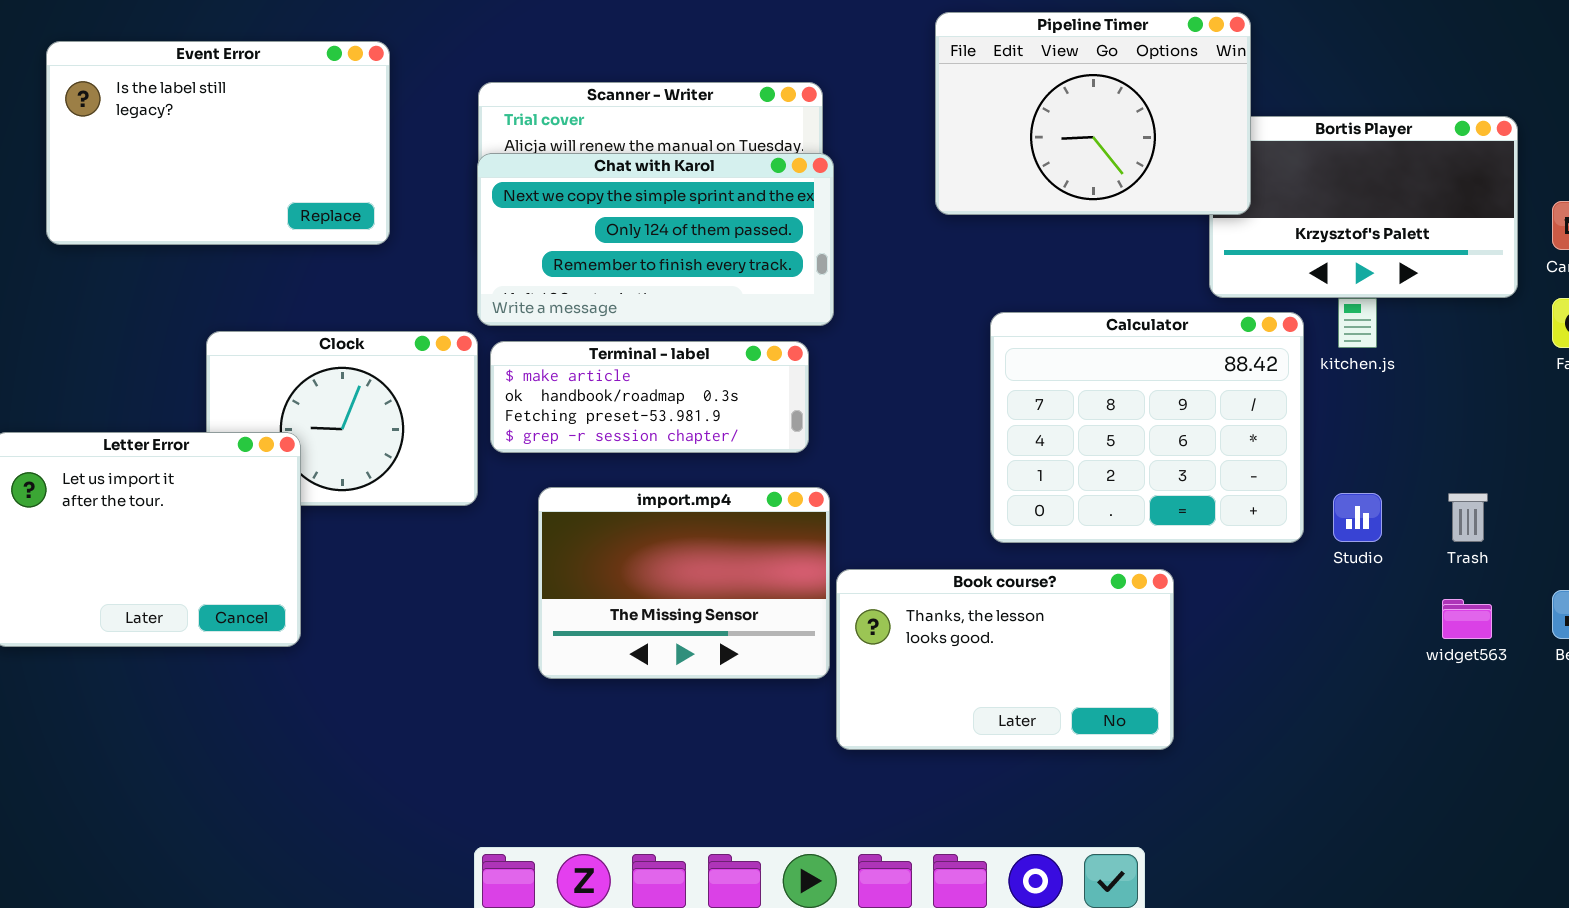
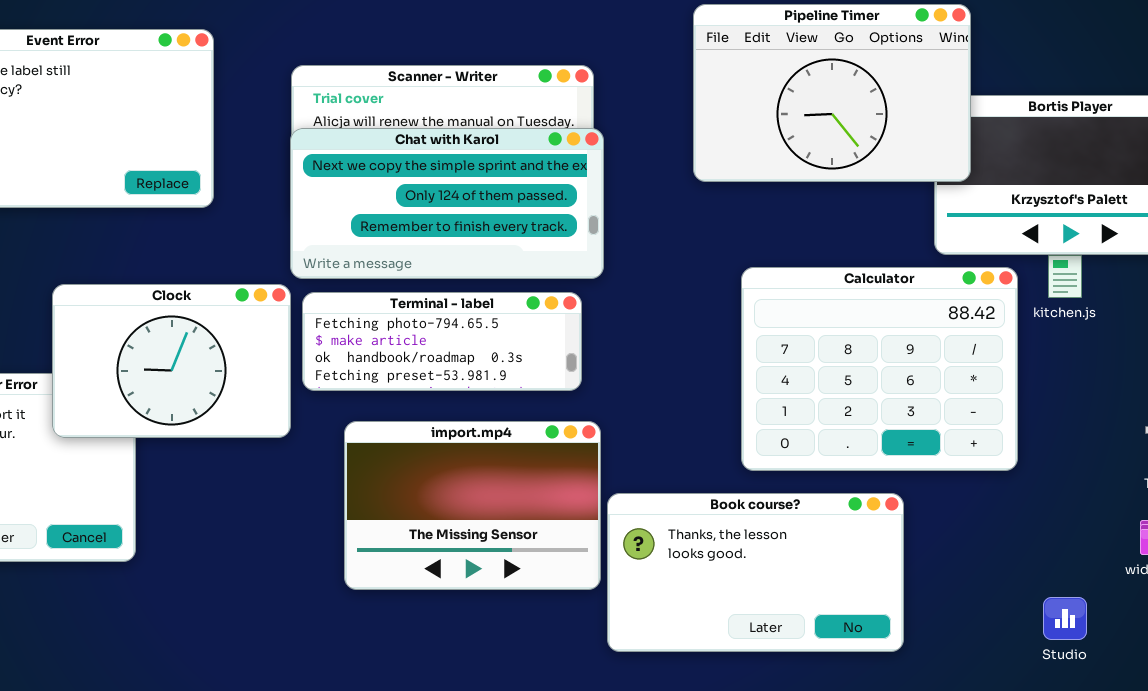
Clock: [206,331,478,506] -> [52,284,291,438], raised
Terminal - label: [490,341,809,453] -> [302,292,582,391], scrolled up 1 row
Studio: [1333,493,1382,542] -> [1043,597,1087,640], moved

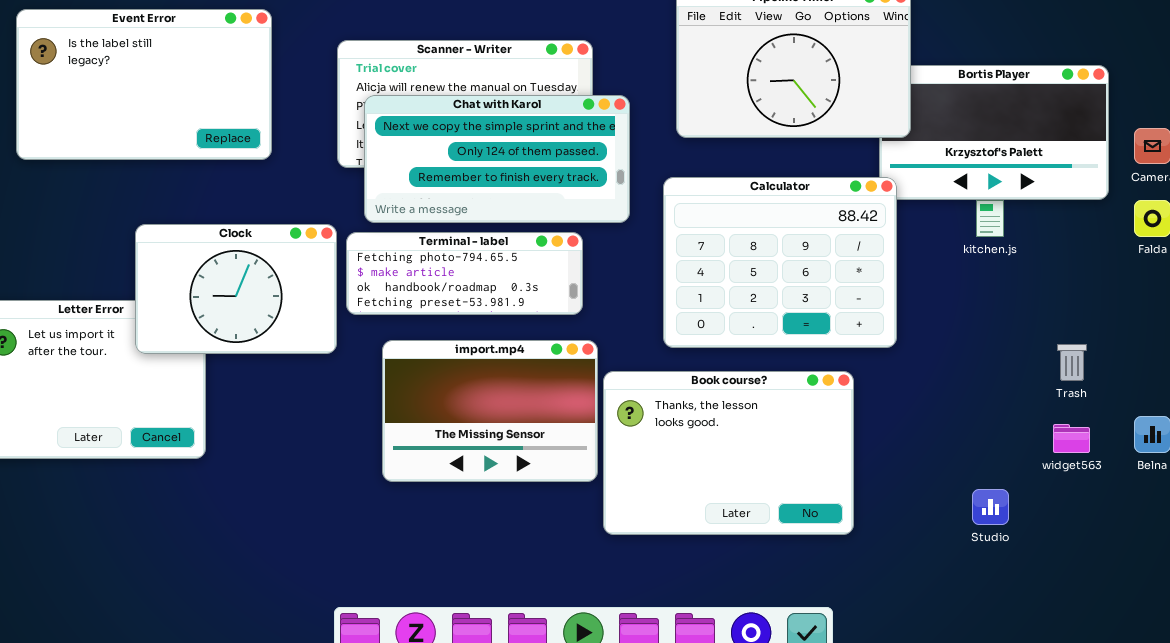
Chat with Karol: [290,128,604,279] -> [364,95,630,223], moved
Calculator: [741,267,1018,471] -> [663,177,897,348], moved
Book course?: [607,493,904,652] -> [603,371,854,535], resized

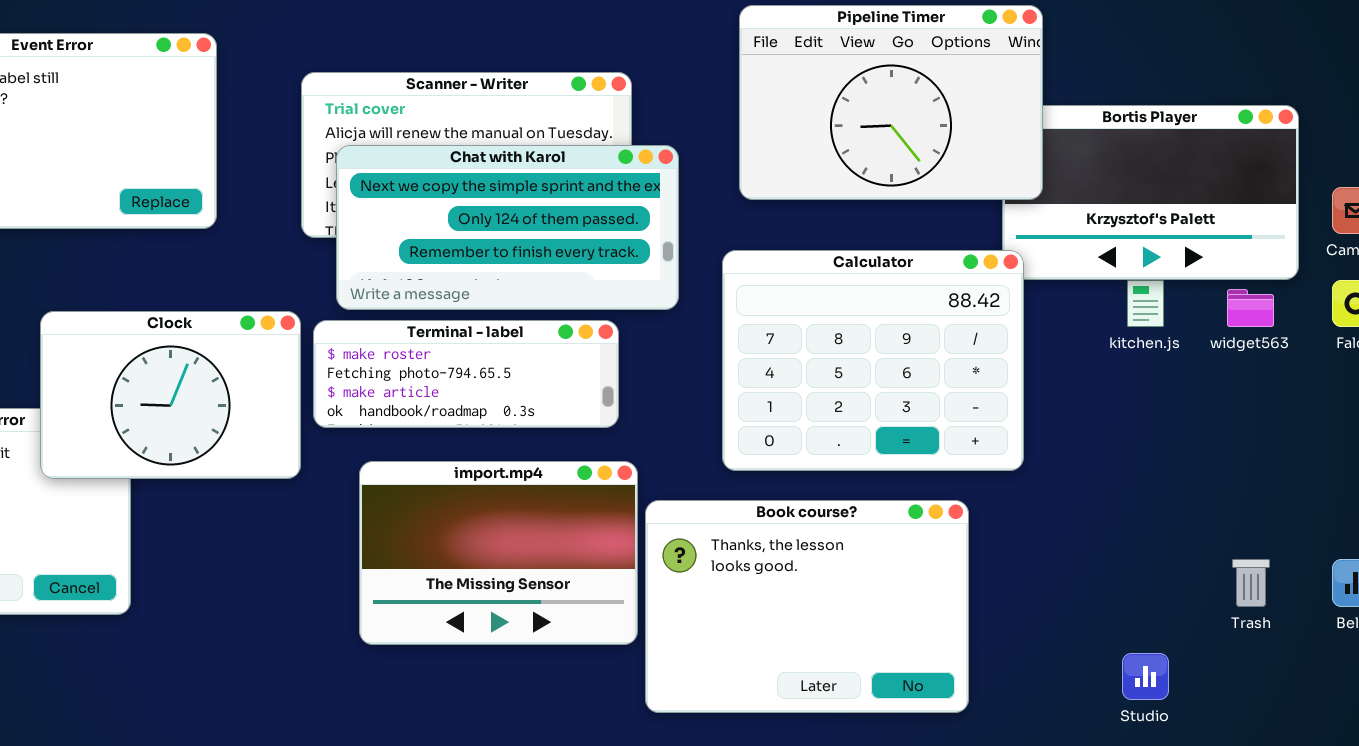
Terminal - label: [346,232,583,315] -> [313,320,619,428], scrolled up 1 row
Trash: [1057,344,1087,381] -> [1232,559,1270,607], moved
widget563: [1053,424,1090,453] -> [1227,289,1274,327], moved

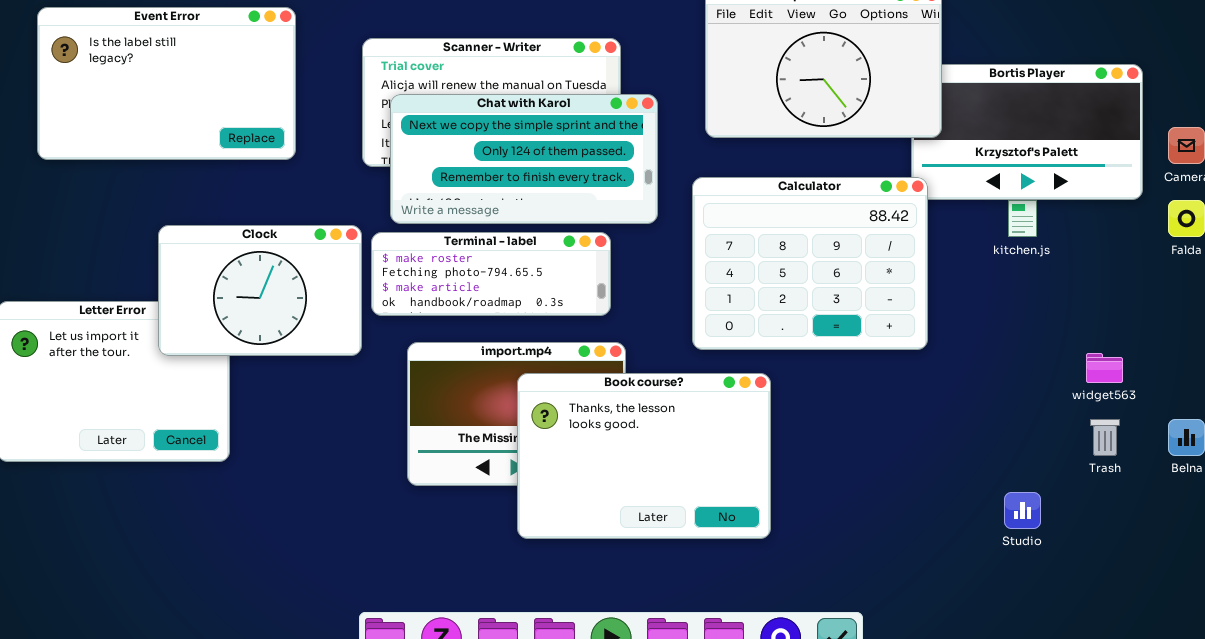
widget563: [1227,289,1274,327] -> [1086,353,1123,383], moved
Book course?: [645,500,969,713] -> [517,373,771,539], moved

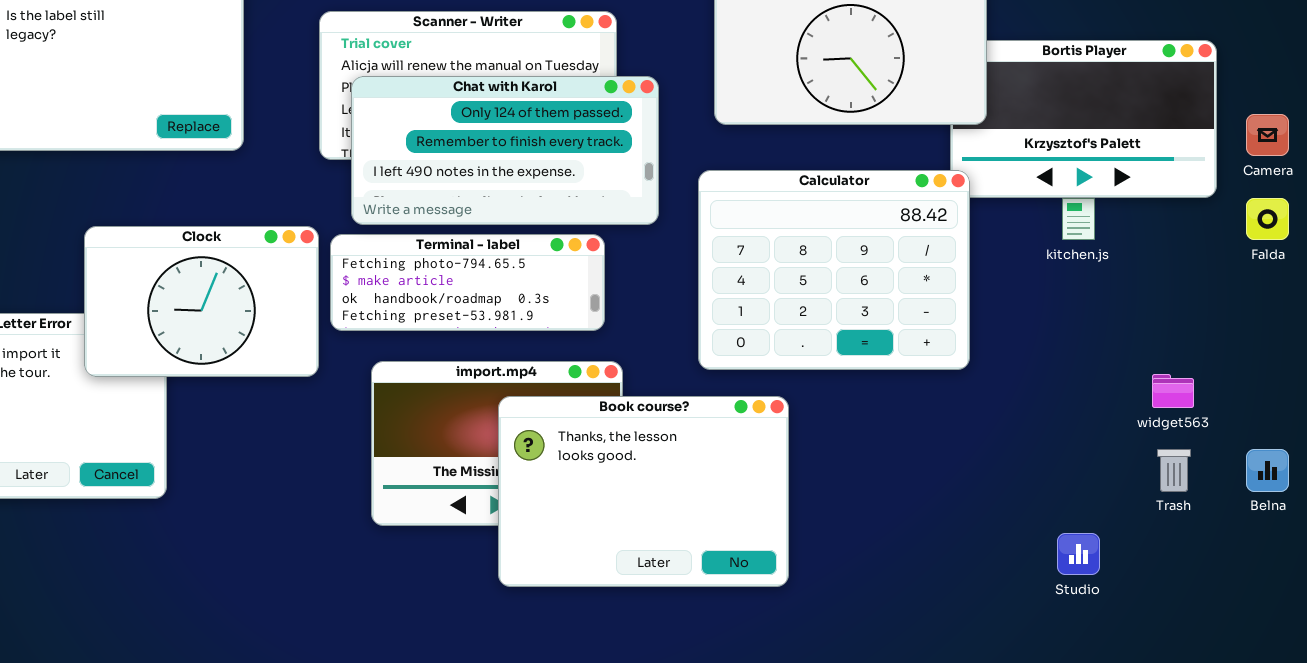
Chat with Karol: [390,94,658,224] -> [351,76,659,225], scrolled down 1 row
Terminal - label: [371,232,611,316] -> [330,234,605,331], scrolled down 1 row

